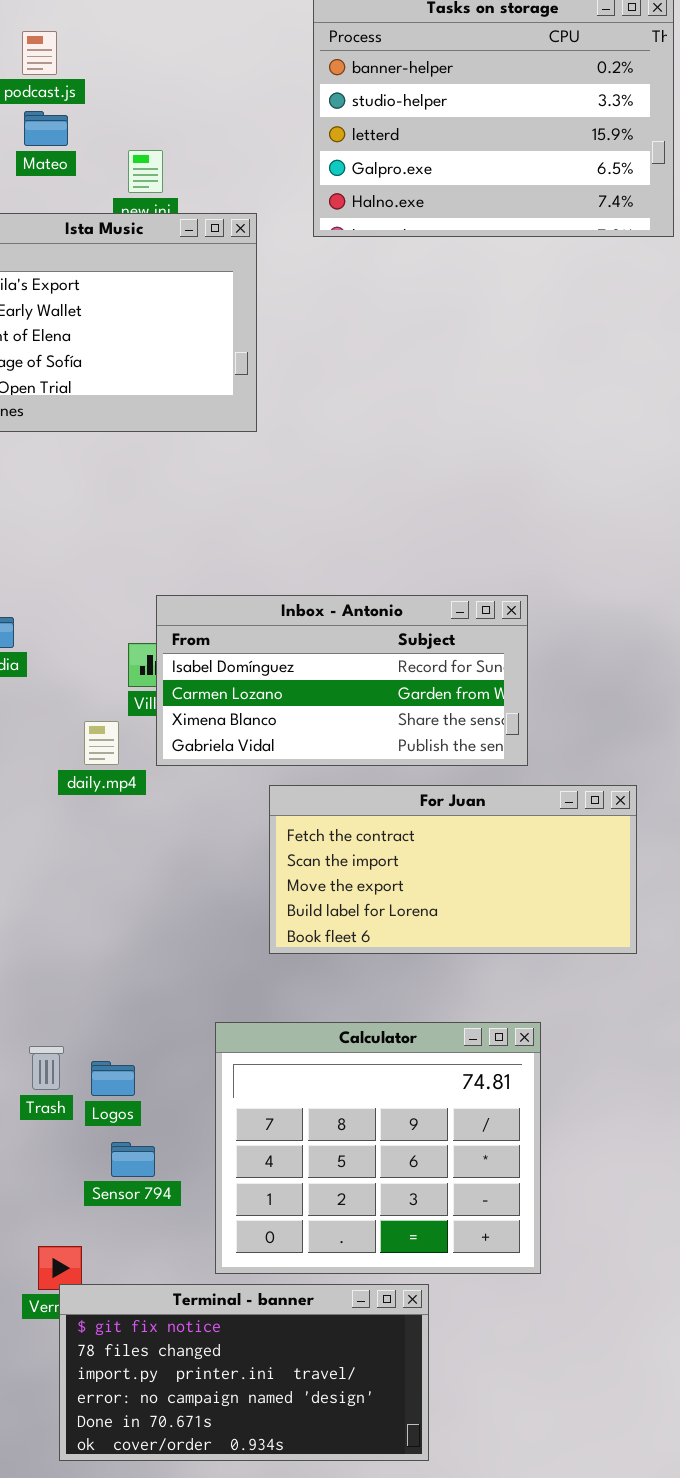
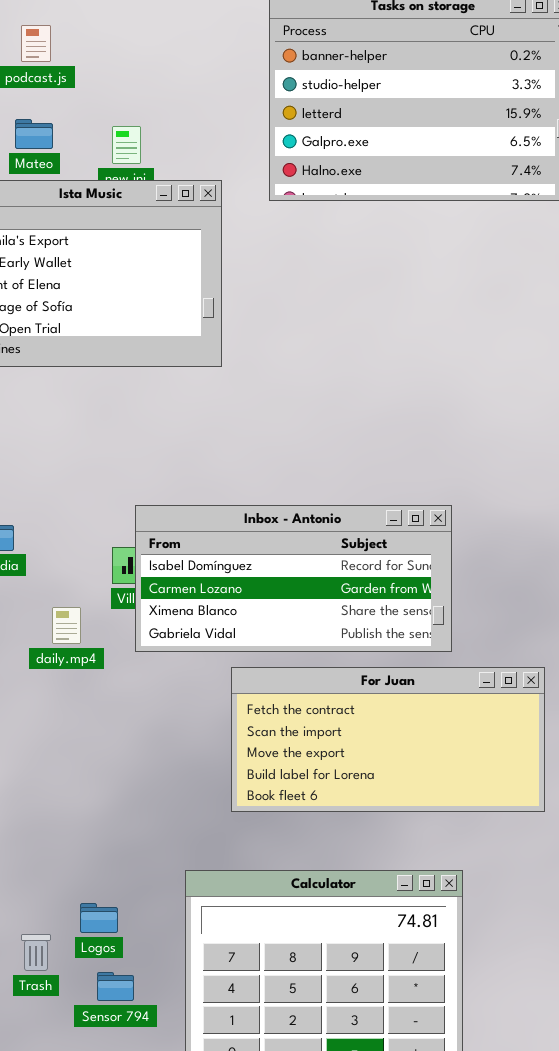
Mateo: [24,111,68,146] -> [15,119,53,149], moved
daily.mp4: [84,721,119,765] -> [52,607,81,644], moved
Trash: [29,1046,64,1090] -> [21,934,51,971], moved

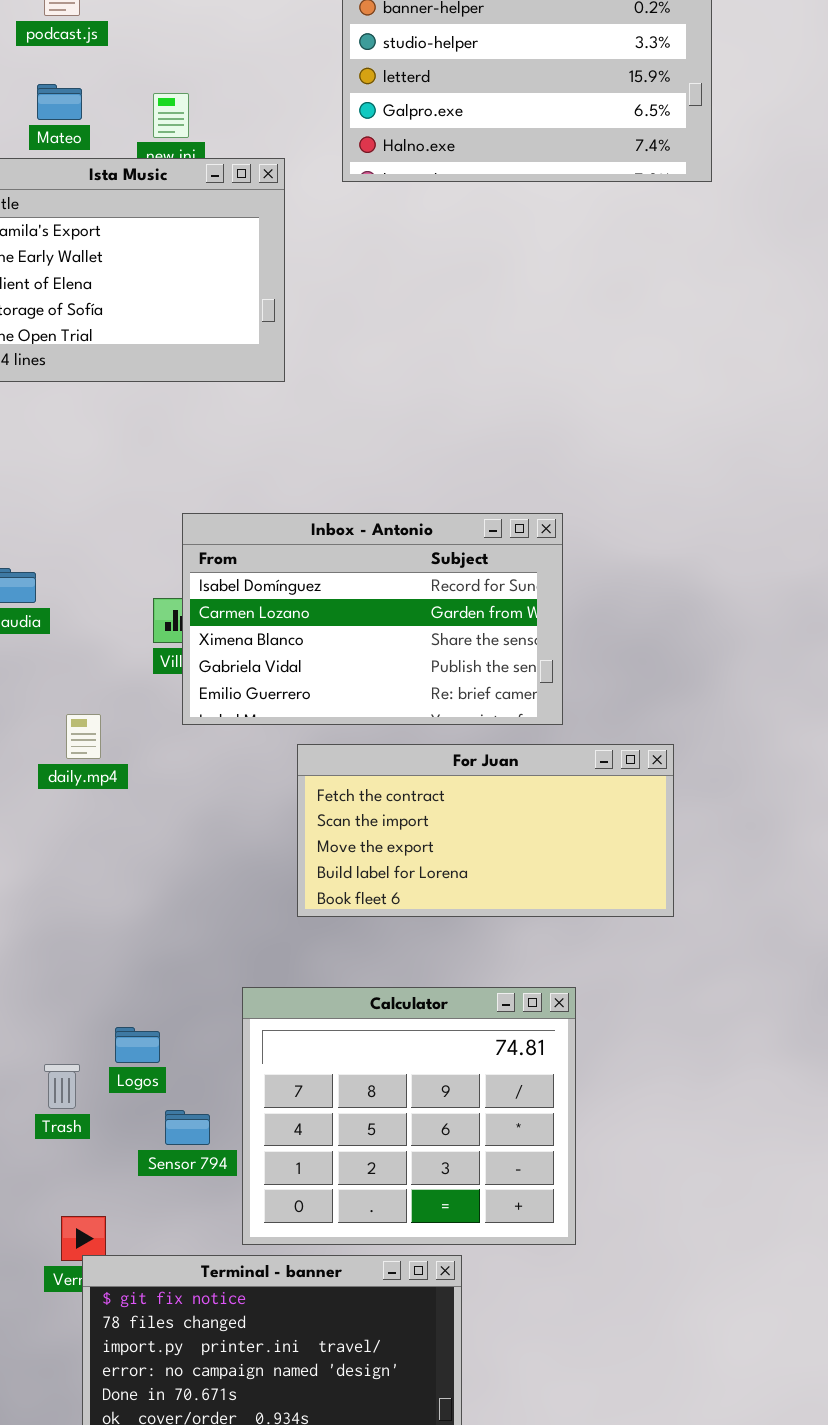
Inbox - Antonio: [135,505,452,652] -> [182,513,563,725], resized
daily.mp4: [52,607,81,644] -> [66,714,101,759], moved
Sensor 794: [97,972,134,1001] -> [165,1110,210,1145], moved

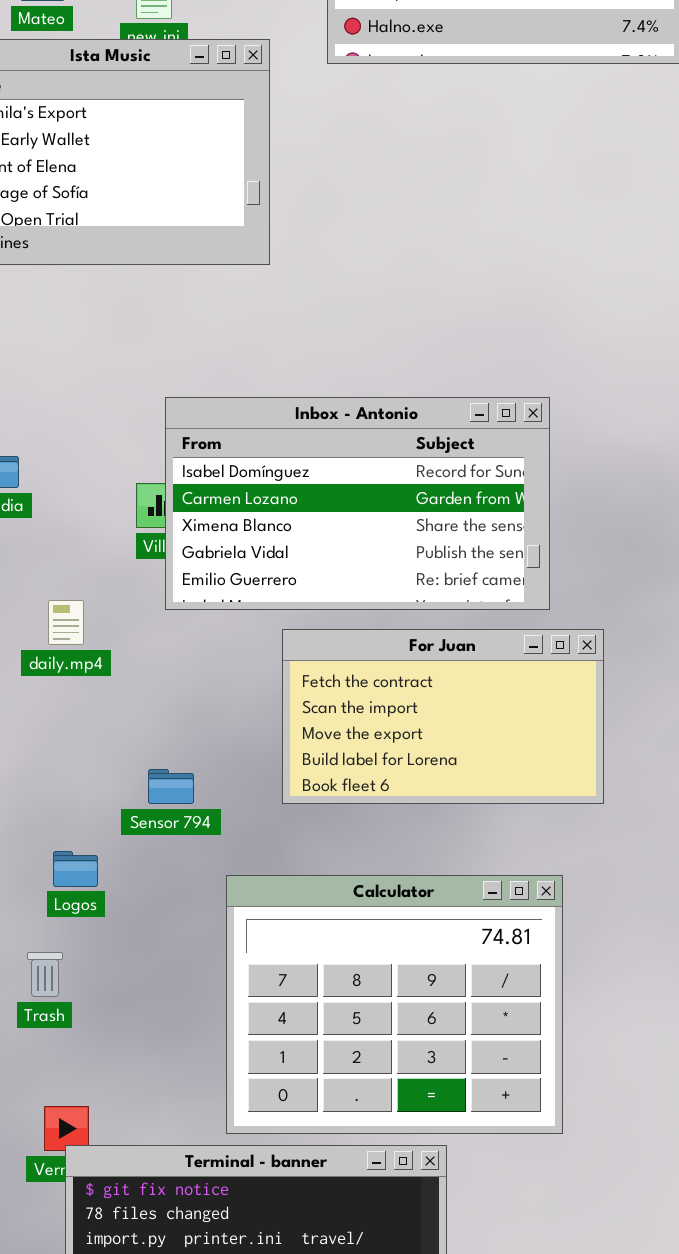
For Juan: [297,744,674,917] -> [282,629,604,804], resized
Logos: [115,1027,160,1063] -> [53,851,98,887], moved
Sensor 794: [165,1110,210,1145] -> [148,769,194,804], moved

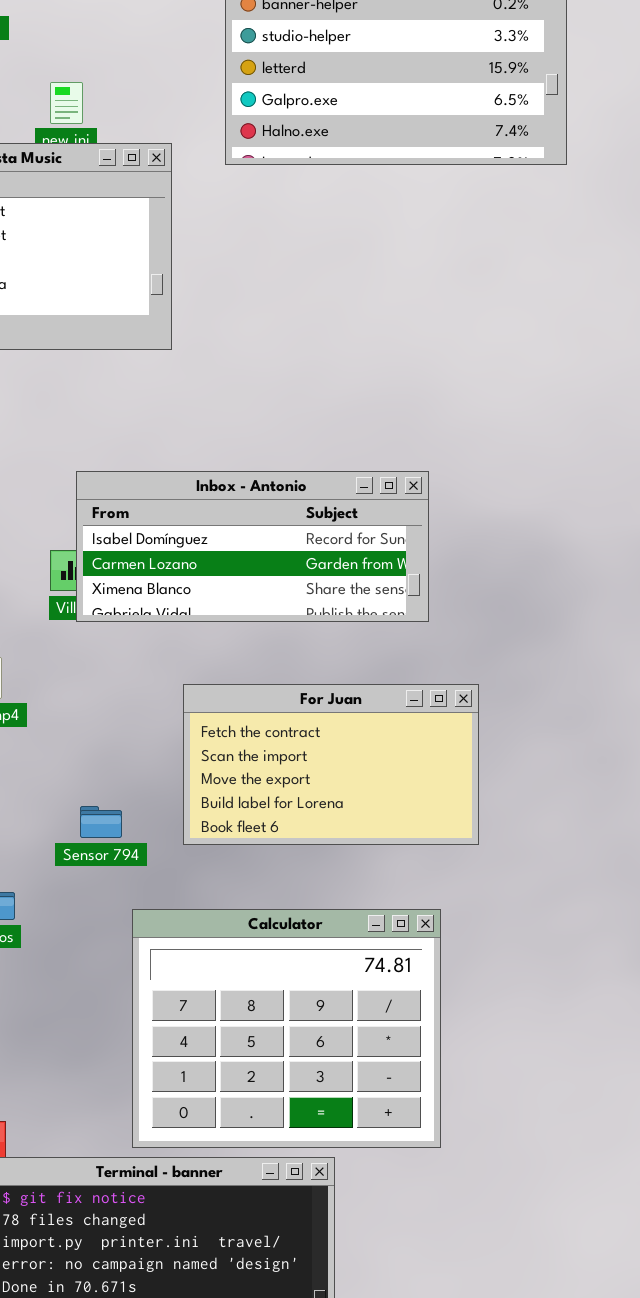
Inbox - Antonio: [165,397,550,610] -> [76,471,429,622], resized
Sensor 794: [148,769,194,804] -> [80,806,122,838], moved

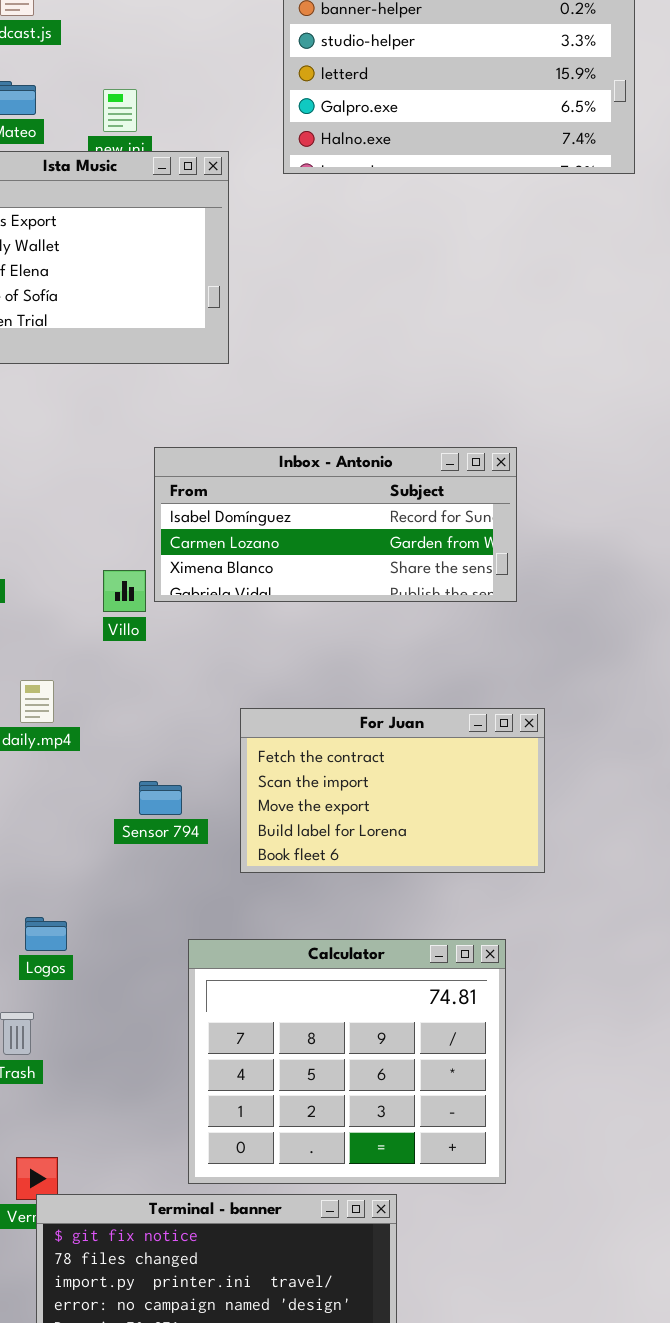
Inbox - Antonio: [76,471,429,622] -> [154,447,517,602], moved
Sensor 794: [80,806,122,838] -> [139,781,182,815], moved

